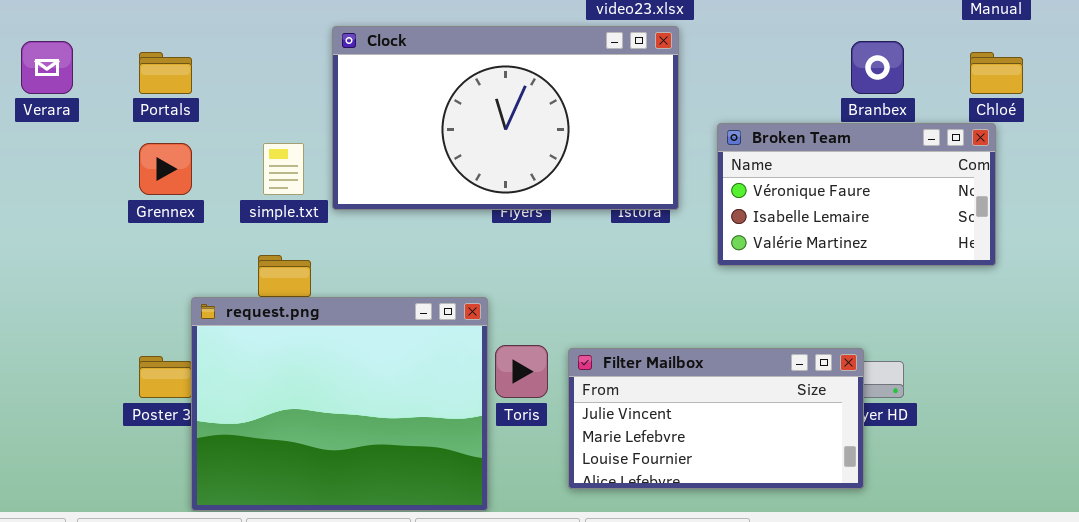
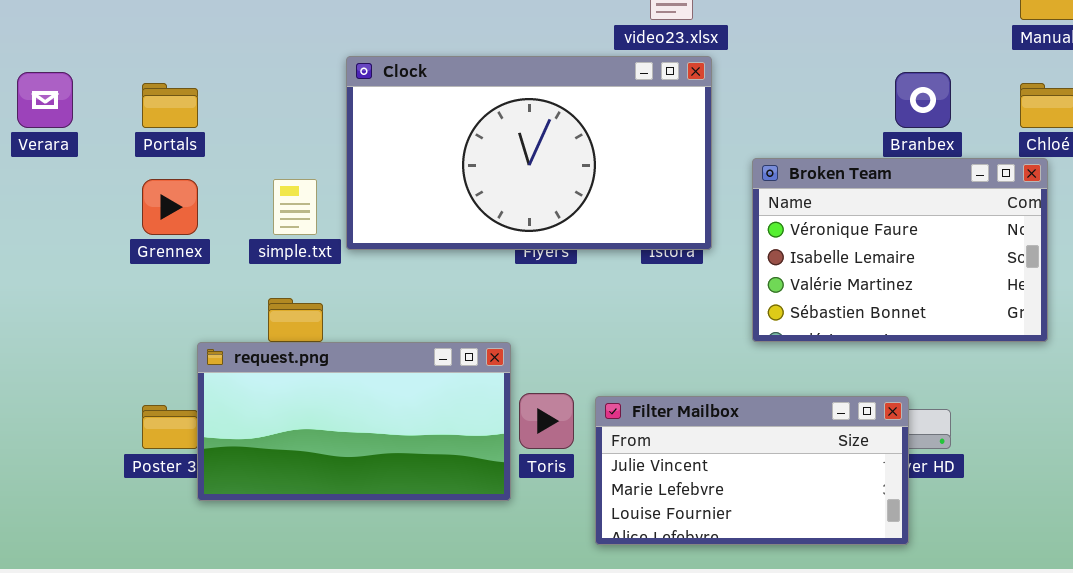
Broken Team: [717,123,996,266] -> [752,158,1048,342], resized
request.png: [191,297,488,511] -> [197,342,511,501], resized

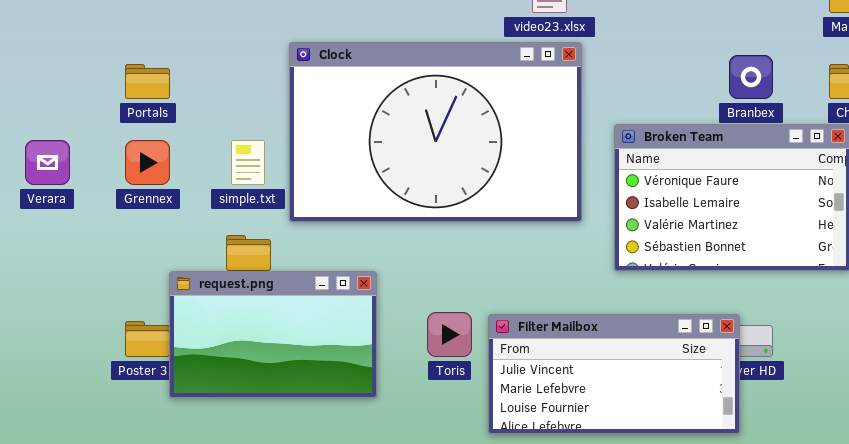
Clock: [346,56,712,250] -> [289,42,582,222], resized
Verara: [17,72,73,128] -> [25,140,70,185], moved
request.png: [197,342,511,501] -> [169,271,377,398], resized

